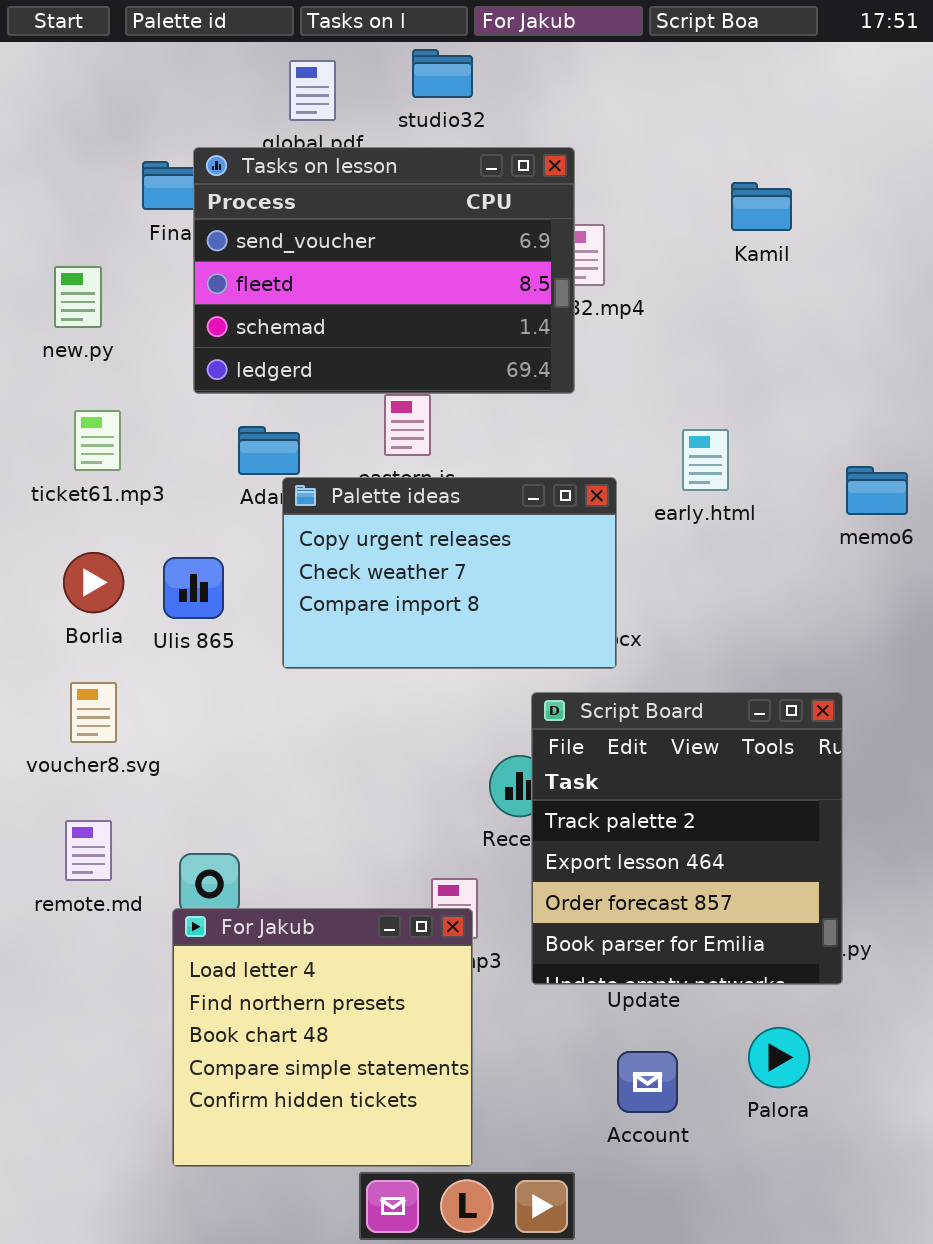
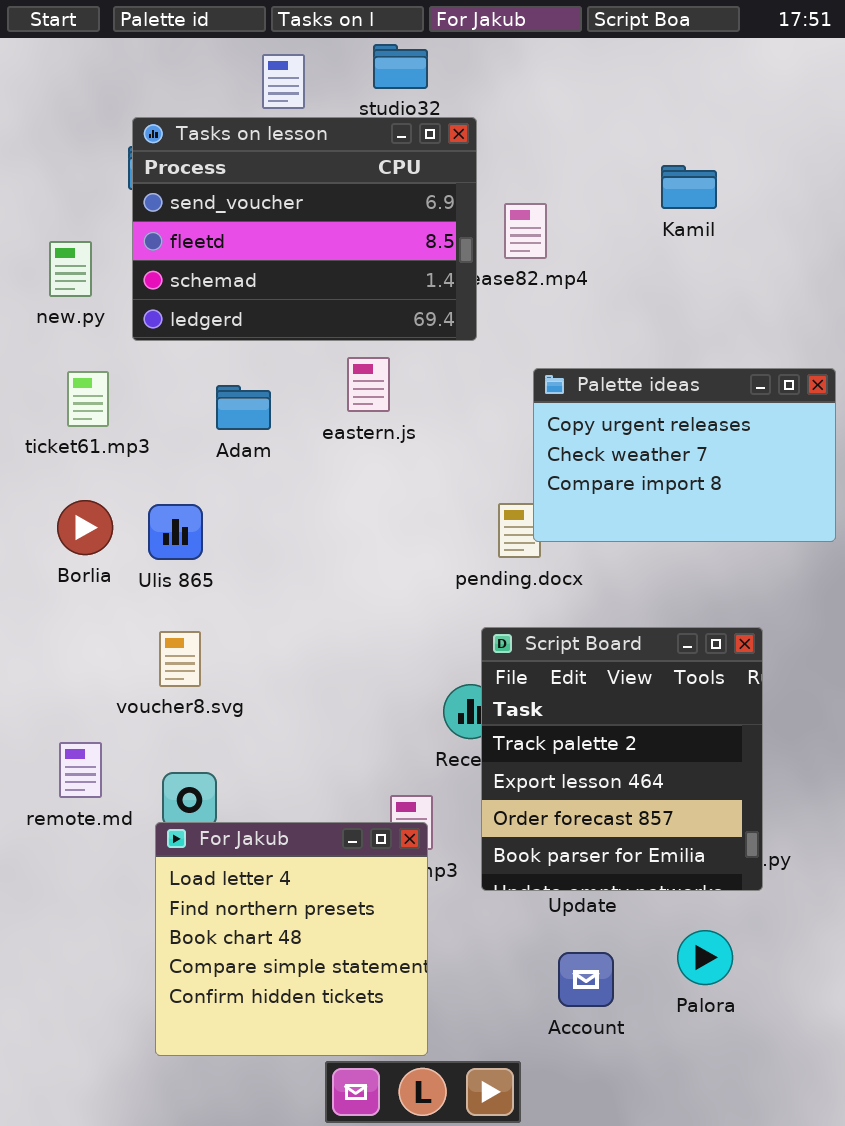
Tasks on lesson: [193,147,575,394] -> [132,117,477,341], moved
Palette ideas: [282,477,617,669] -> [533,368,836,542], moved
voucher8.svg: [70,682,117,743] -> [159,631,201,687], moved

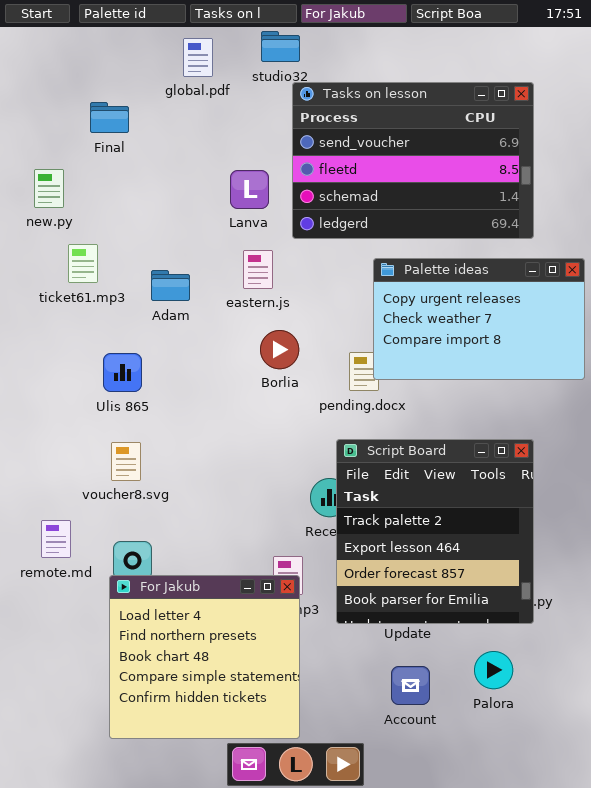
Tasks on lesson: [132,117,477,341] -> [292,82,534,239], moved
ticket61.mp3: [67,371,109,427] -> [68,244,98,283], moved
Borlia: [57,500,113,555] -> [260,330,299,369], moved

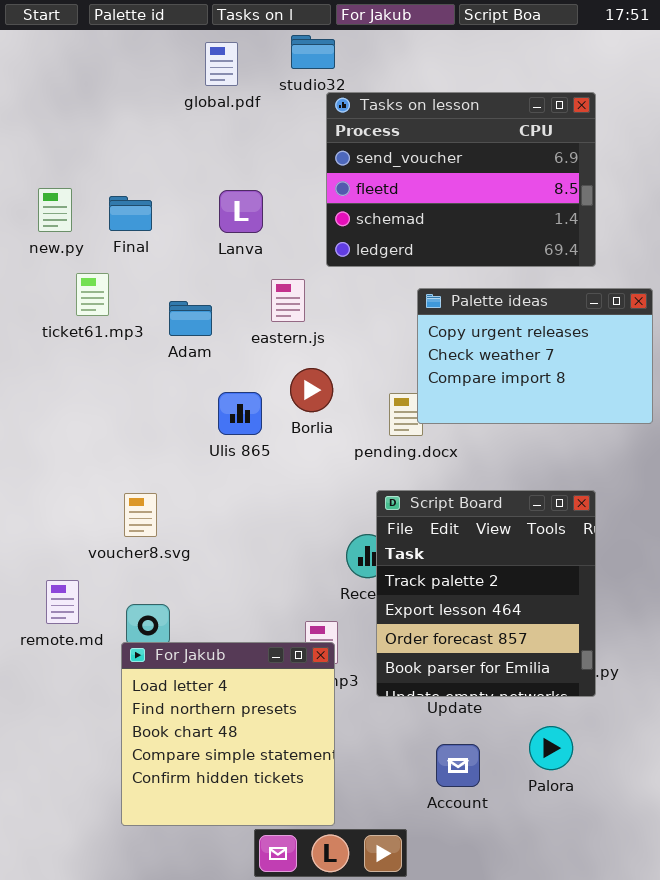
Final: [90,102,129,133] -> [109,196,152,231], moved
Lanva: [230,170,269,209] -> [219,190,263,233], moved
Ulis 865: [103,353,142,392] -> [218,392,262,435], moved

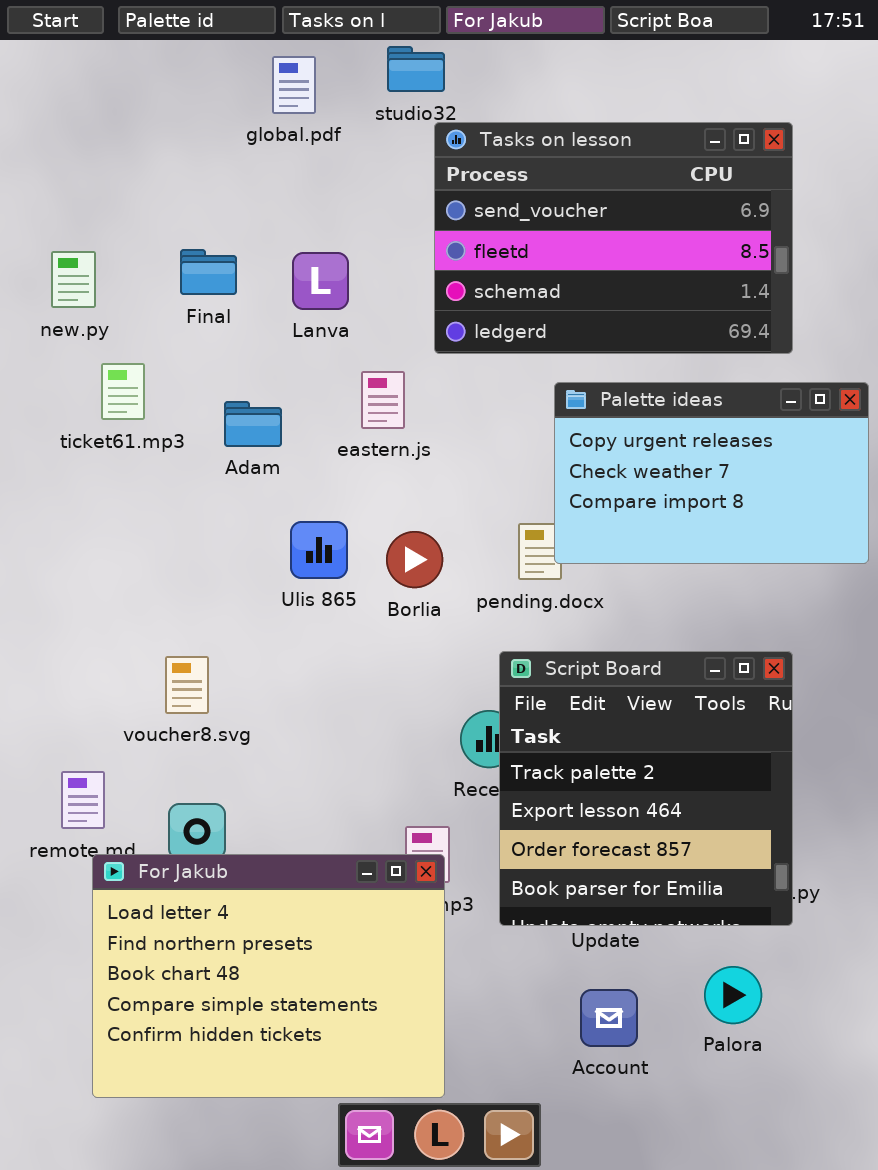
Final: [109,196,152,231] -> [180,249,237,295], moved
Borlia: [290,368,333,412] -> [386,531,443,588], moved
For Jakub: [121,642,335,826] -> [92,854,445,1098], resized

